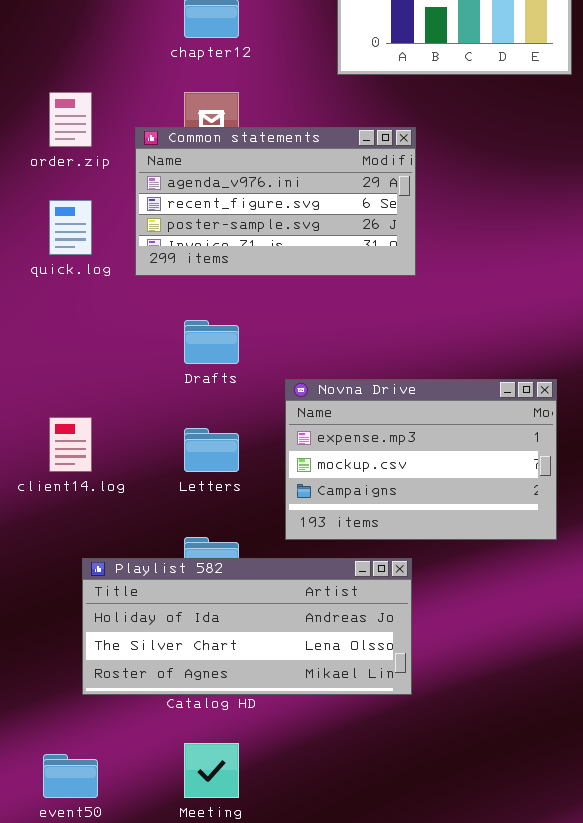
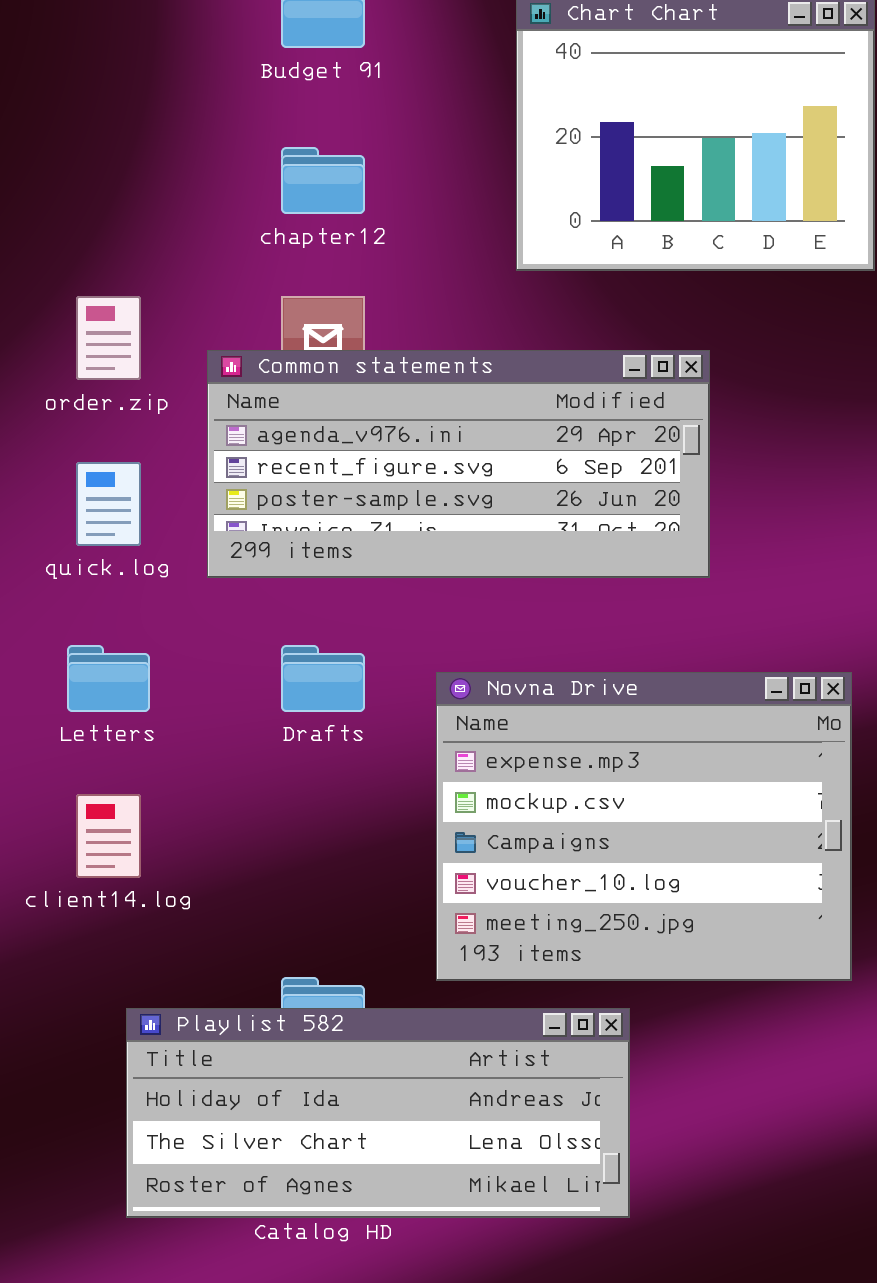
Common statements: [135,127,416,276] -> [207,350,710,578], resized
Novna Drive: [285,379,557,540] -> [436,672,852,981], resized
Letters: [184,428,239,472] -> [67,645,150,712], moved

